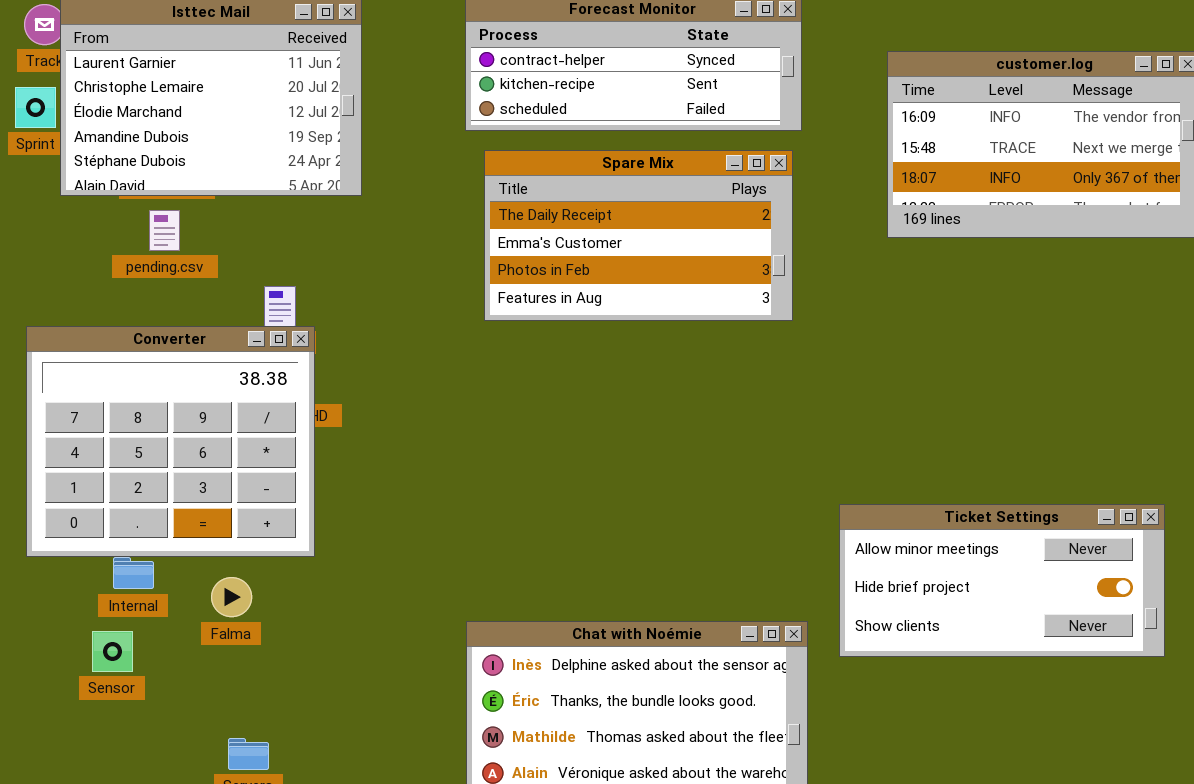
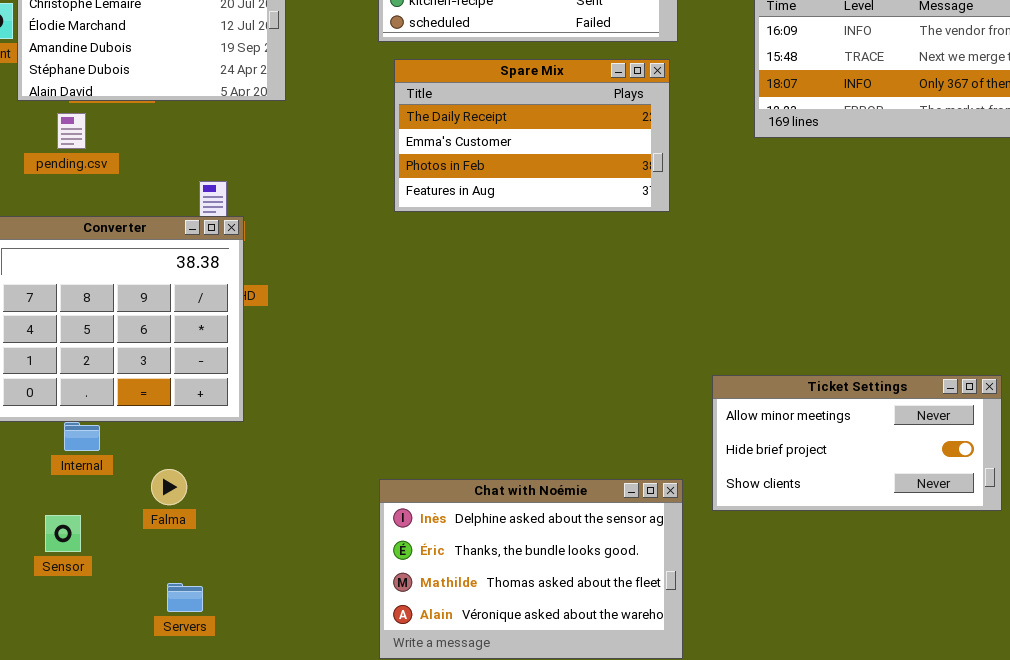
pending.csv: [149,210,180,251] -> [57,113,86,149], moved
Falma: [211,577,252,617] -> [151,469,187,505], moved
Sensor: [92,631,133,672] -> [45,515,81,552], moved

